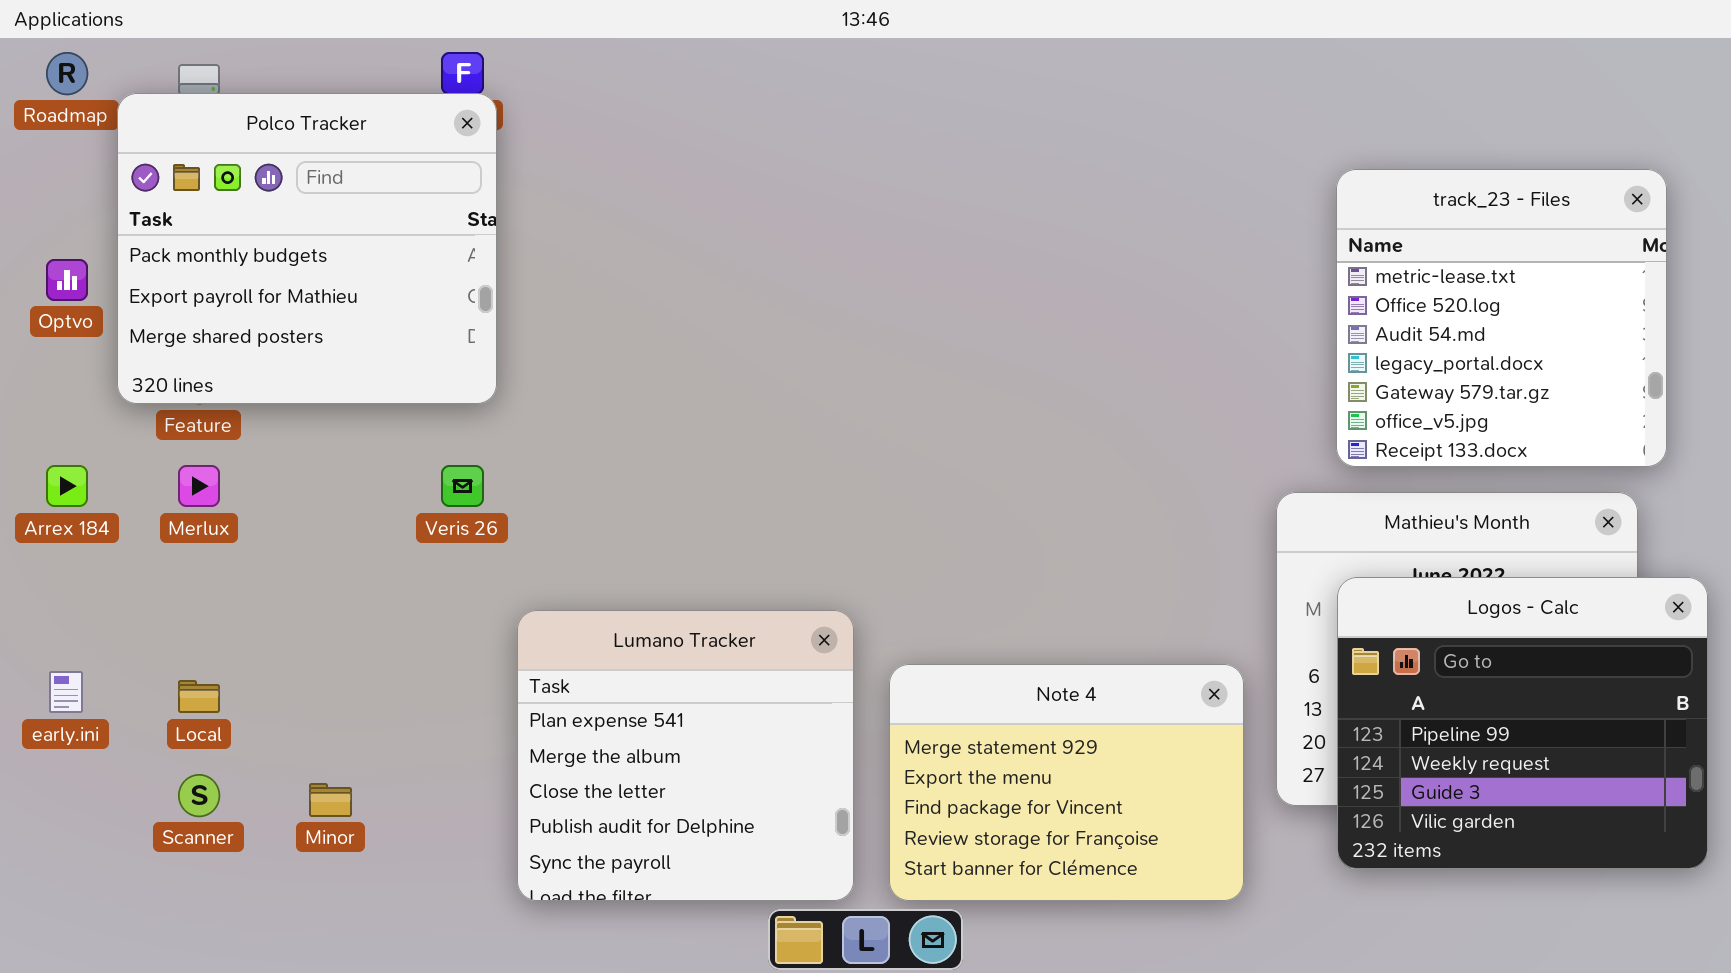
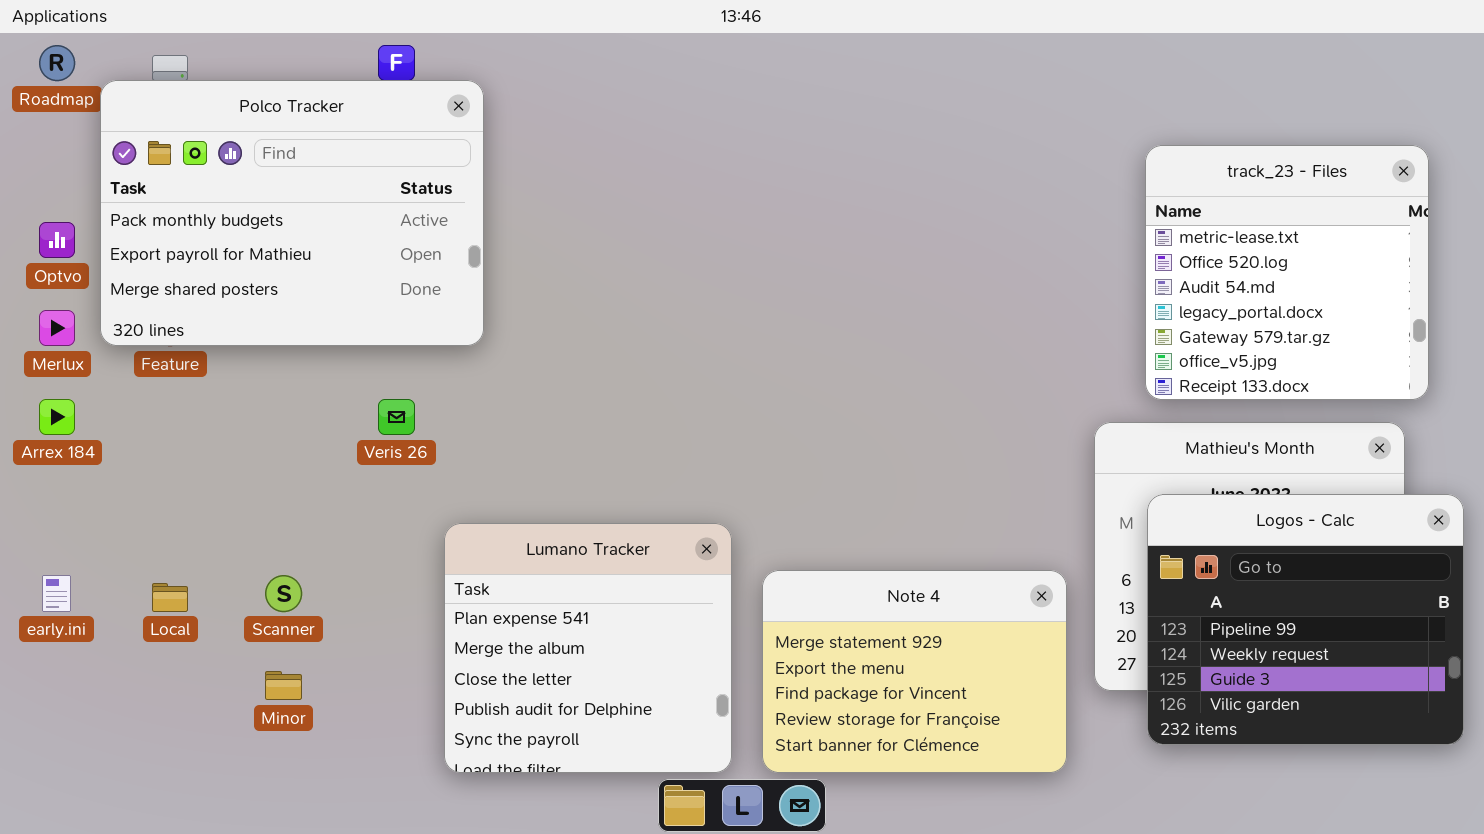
Polco Tracker: [117,93,497,404] -> [100,80,484,346], resized
Merlux: [178,465,220,507] -> [39,310,75,346], moved
Scanner: [178,774,220,817] -> [265,575,302,612], moved

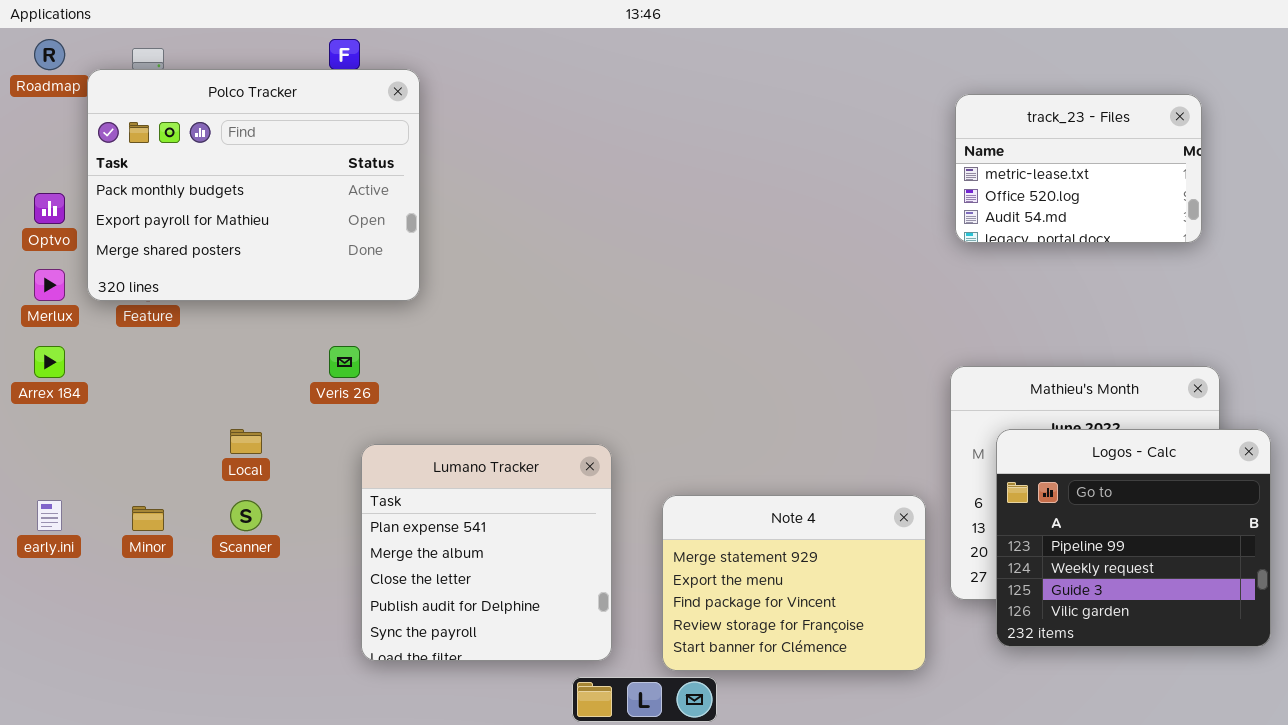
track_23 - Files: [1145,145,1429,400] -> [955,94,1202,243], moved, resized
Lumano Tracker: [444,523,732,773] -> [361,444,612,661], moved
Local: [152,583,188,612] -> [230,429,262,454], moved
Minor: [265,671,302,700] -> [132,506,164,531], moved

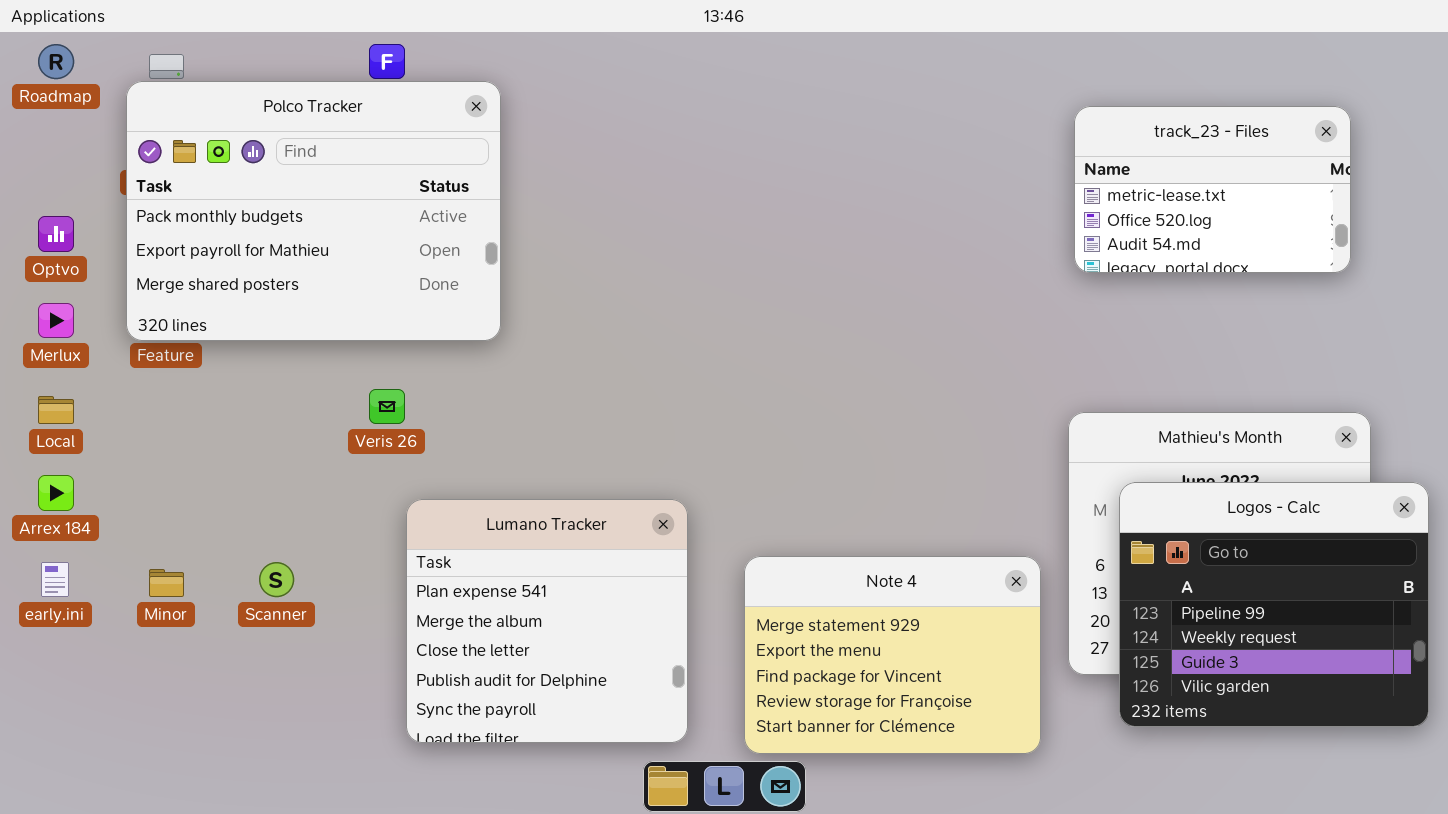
Polco Tracker: [87,69,420,301] -> [126,81,501,341], moved
Arrex 184: [34,346,65,378] -> [38,475,74,511], moved
Local: [230,429,262,454] -> [38,396,74,424], moved

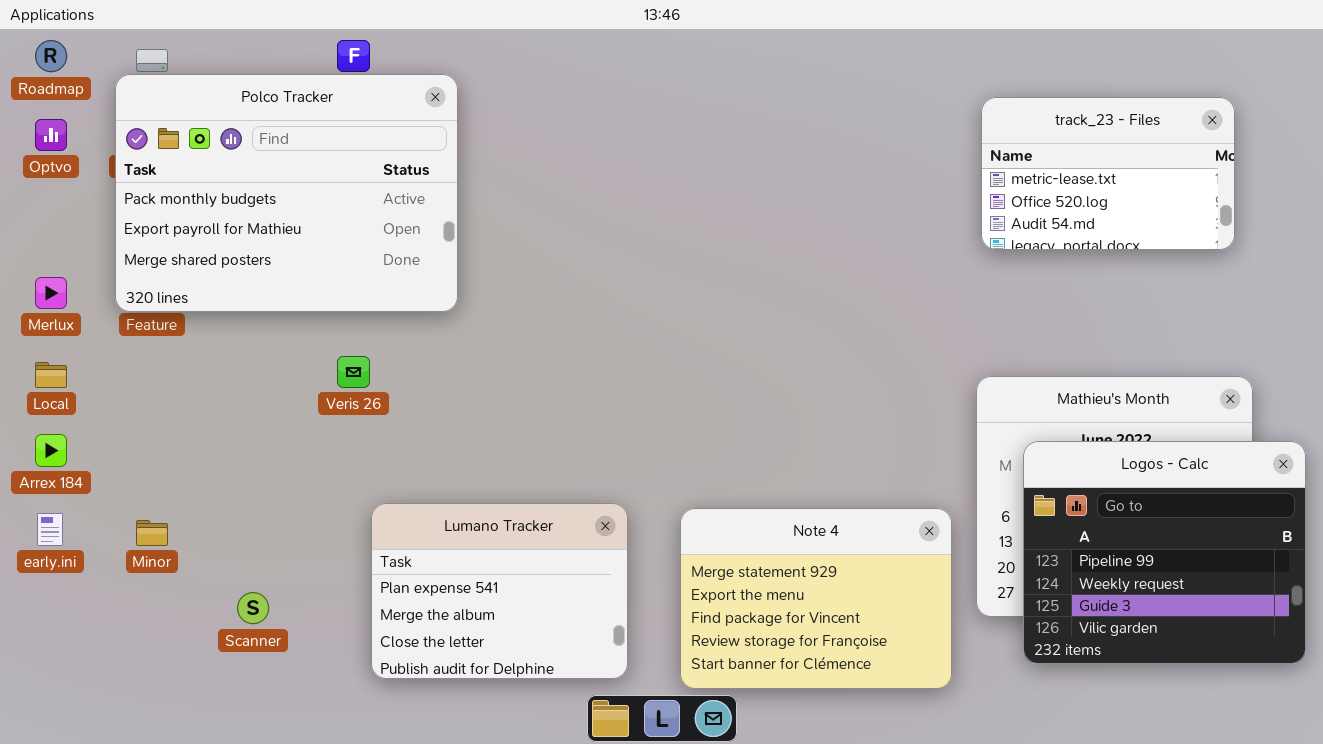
Optvo: [38,216,74,252] -> [35,119,67,151], moved
Lumano Tracker: [406,499,688,743] -> [371,503,628,679], resized
Scanner: [259,562,294,597] -> [237,592,269,624], moved

